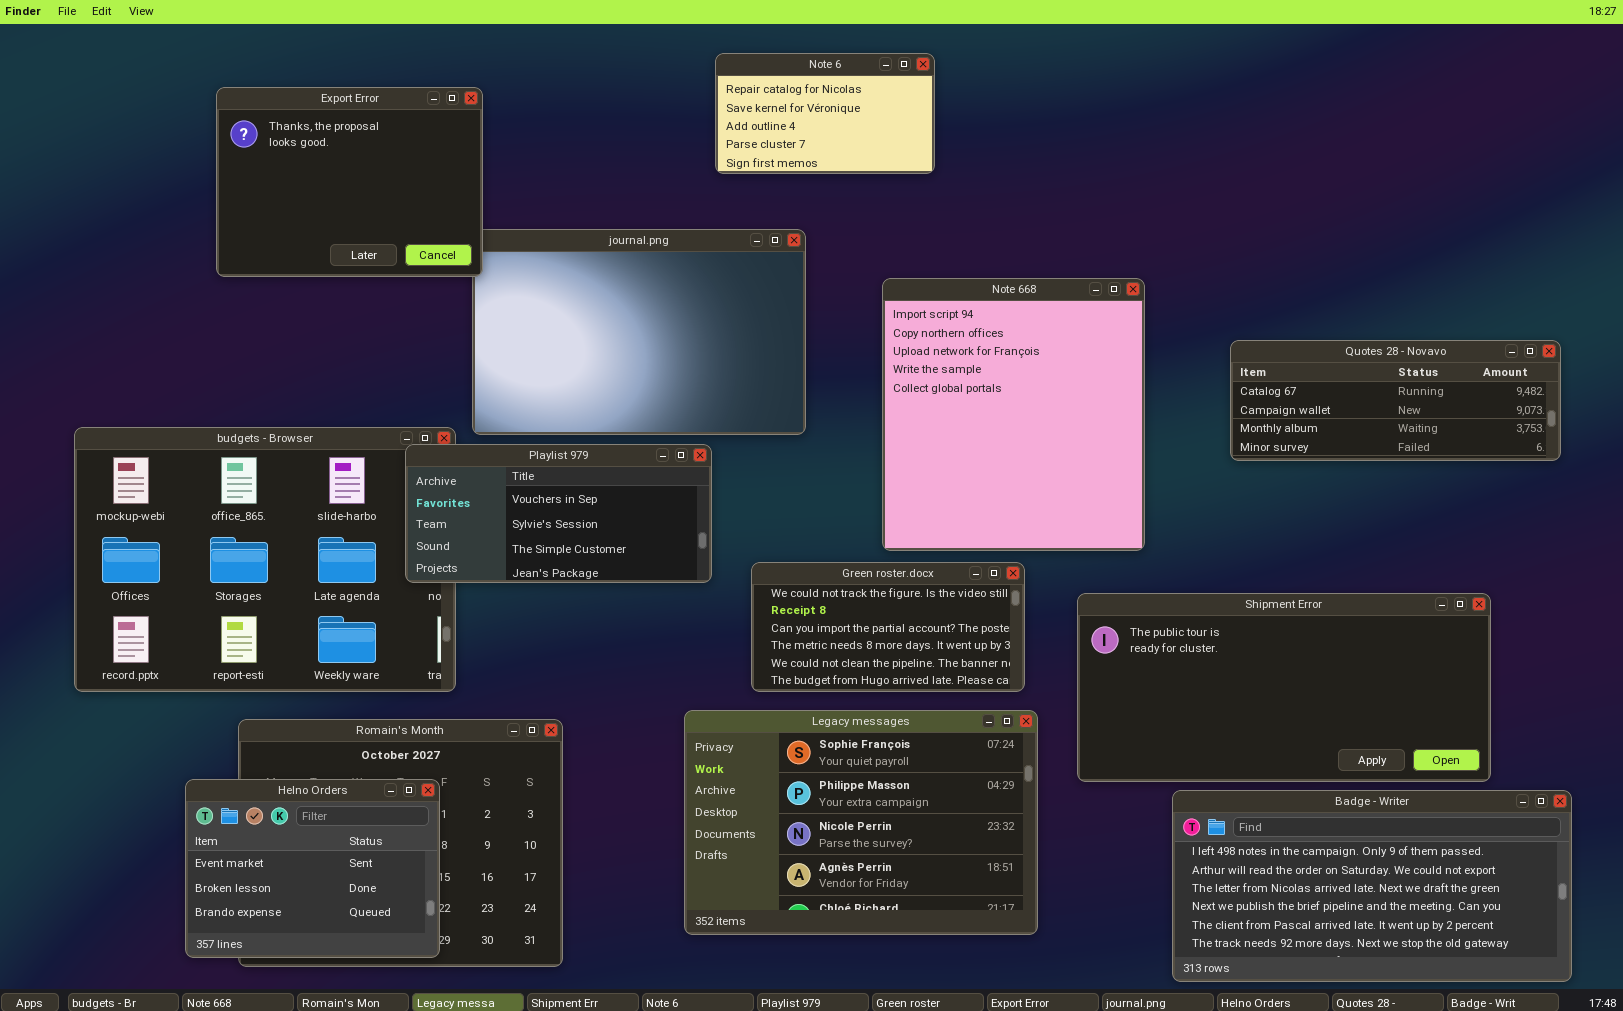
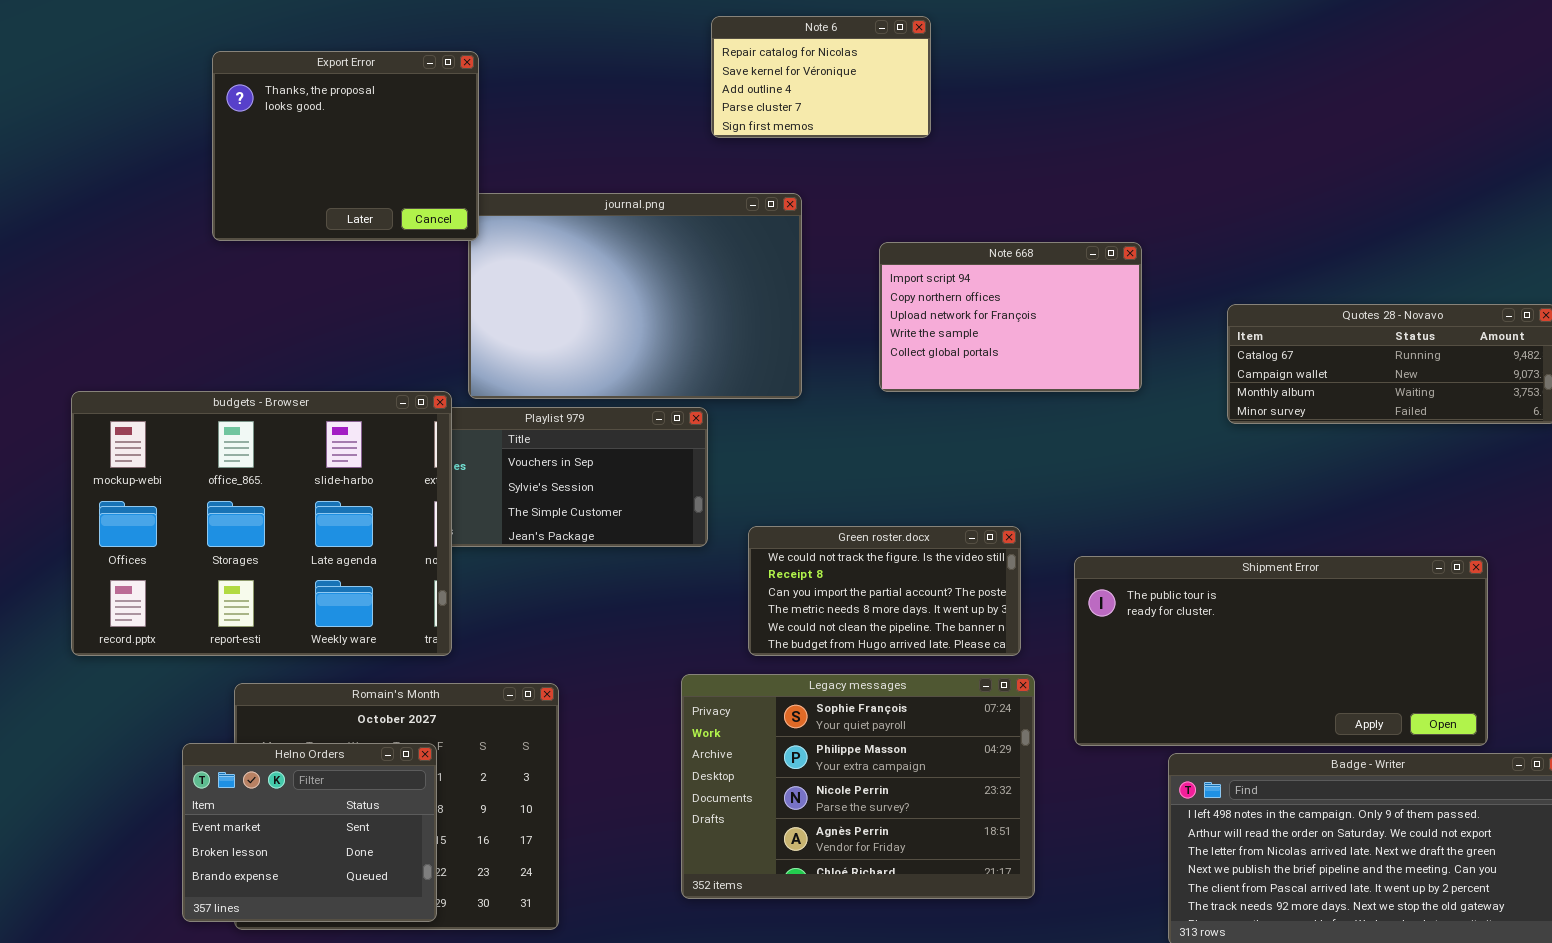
Note 668: [882,278,1145,551] -> [879,242,1142,392], resized
budgets - Browser: [74,427,456,692] -> [71,391,452,656], raised

